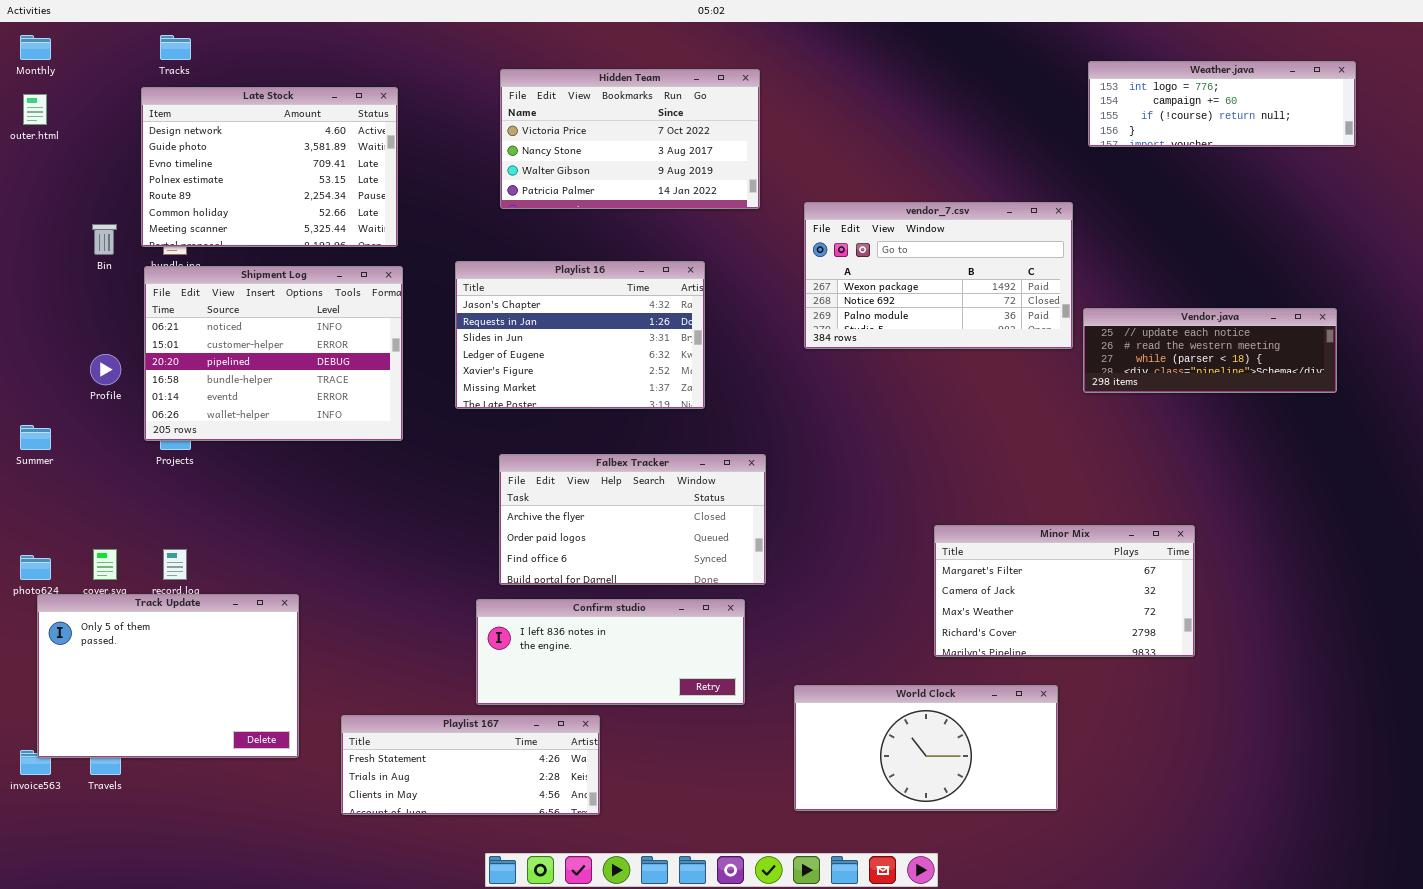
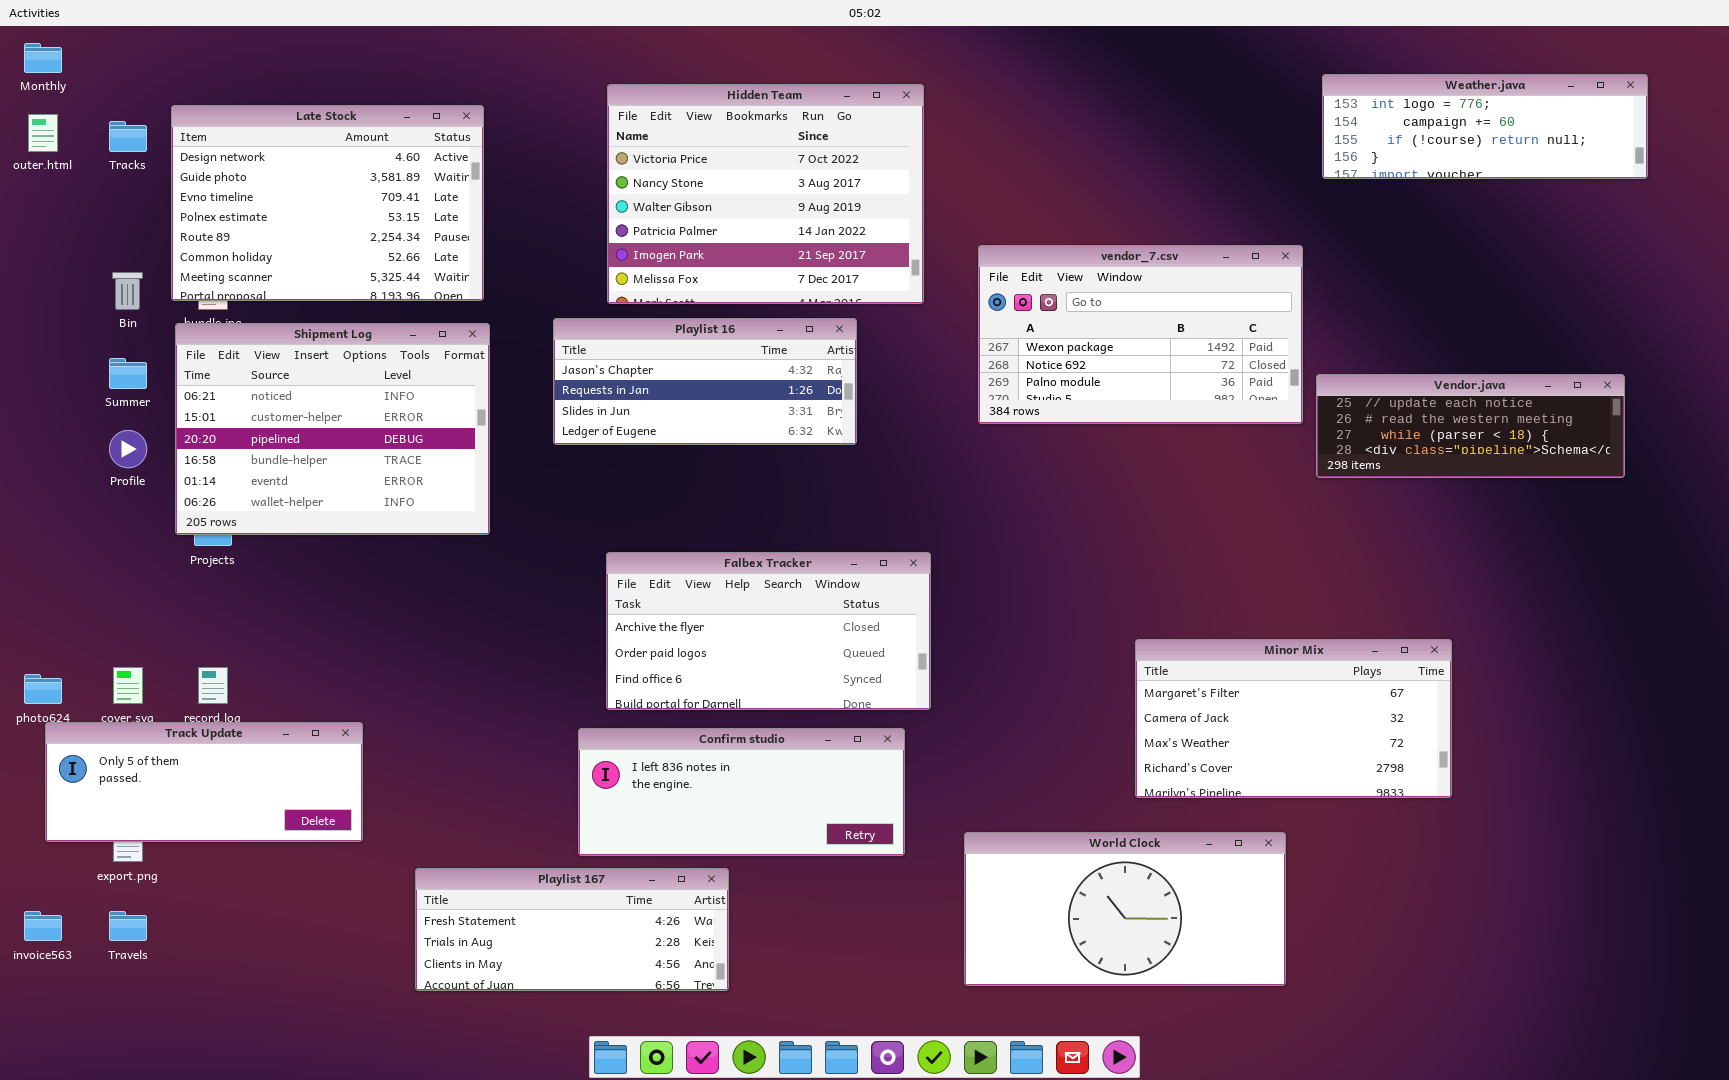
Tracks: [160,35,191,60] -> [109,121,147,152], moved
Hidden Team: [500,69,760,209] -> [607,84,924,304], resized
Playlist 16: [455,261,705,409] -> [553,318,857,445], resized
Summer: [20,425,51,450] -> [109,358,147,389], moved
Track Update: [37,594,299,758] -> [45,722,363,842], resized

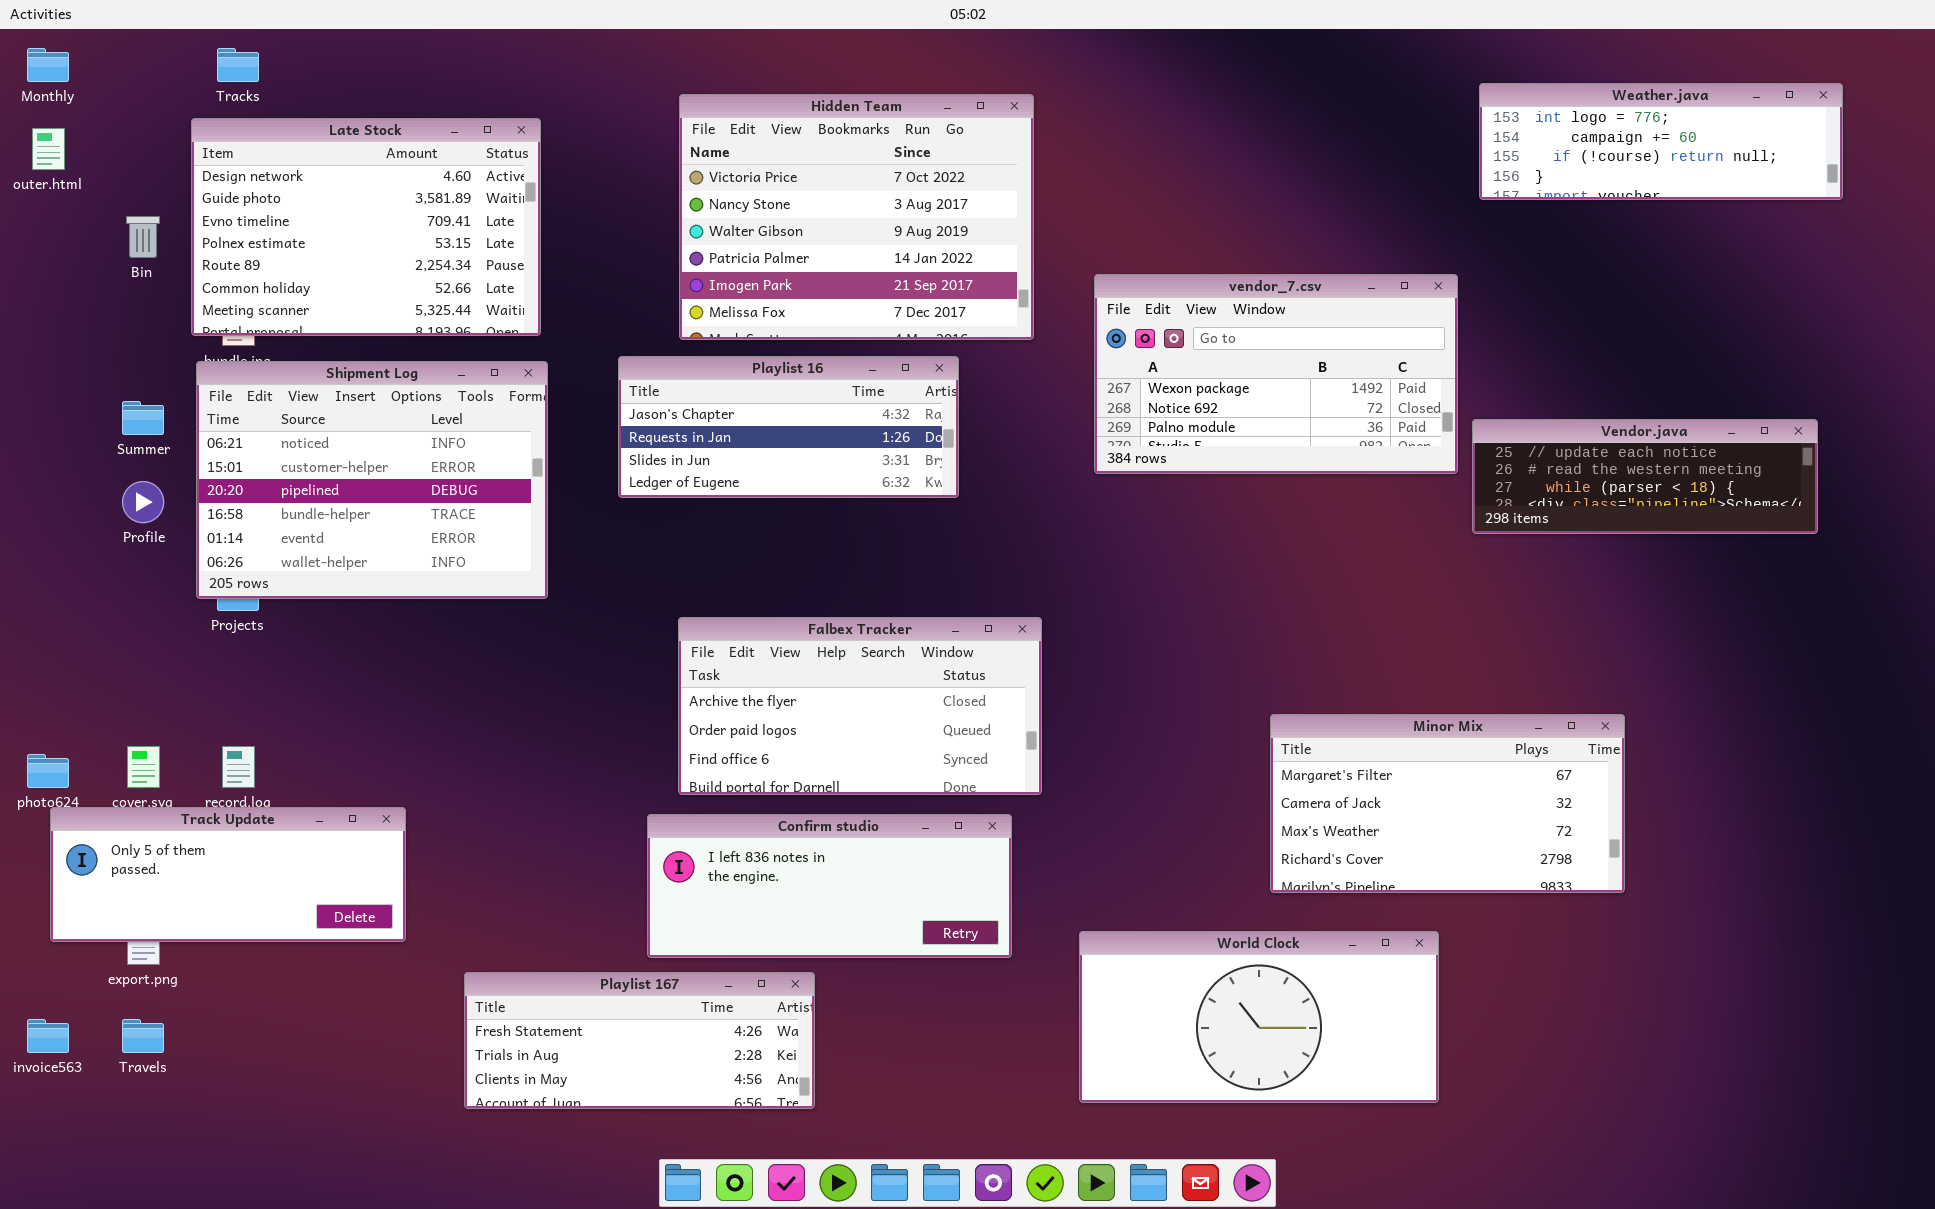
Tracks: [109,121,147,152] -> [217,48,259,82], moved
Bin: [112,272,143,310] -> [126,216,160,258], moved

